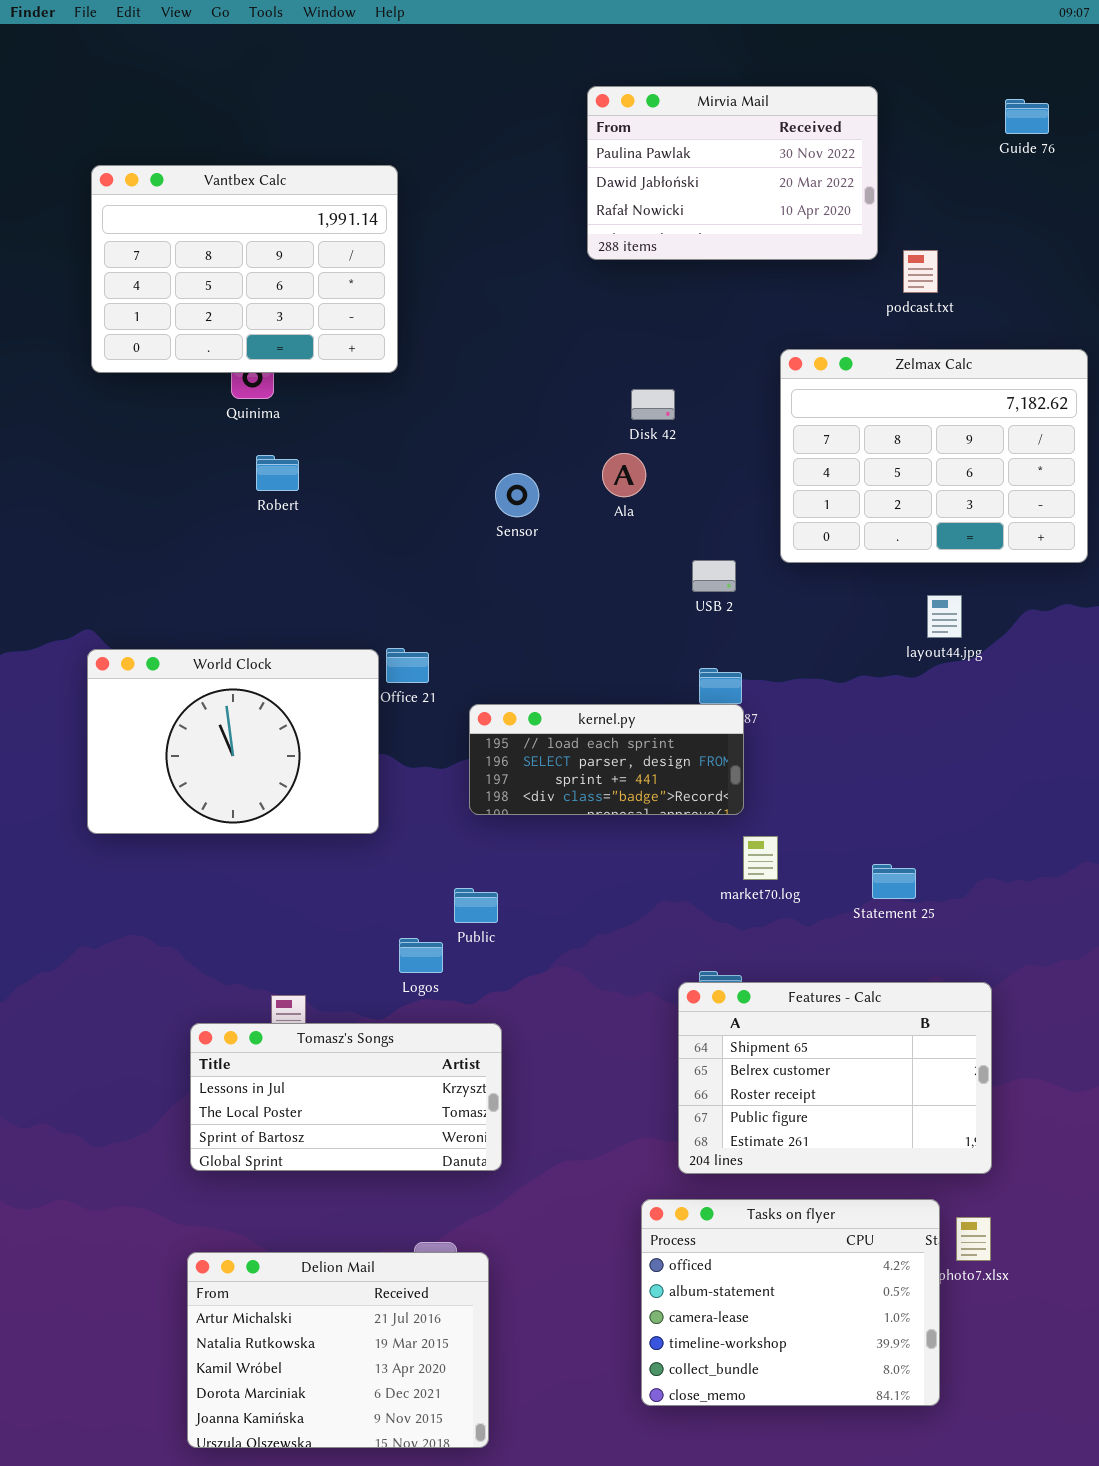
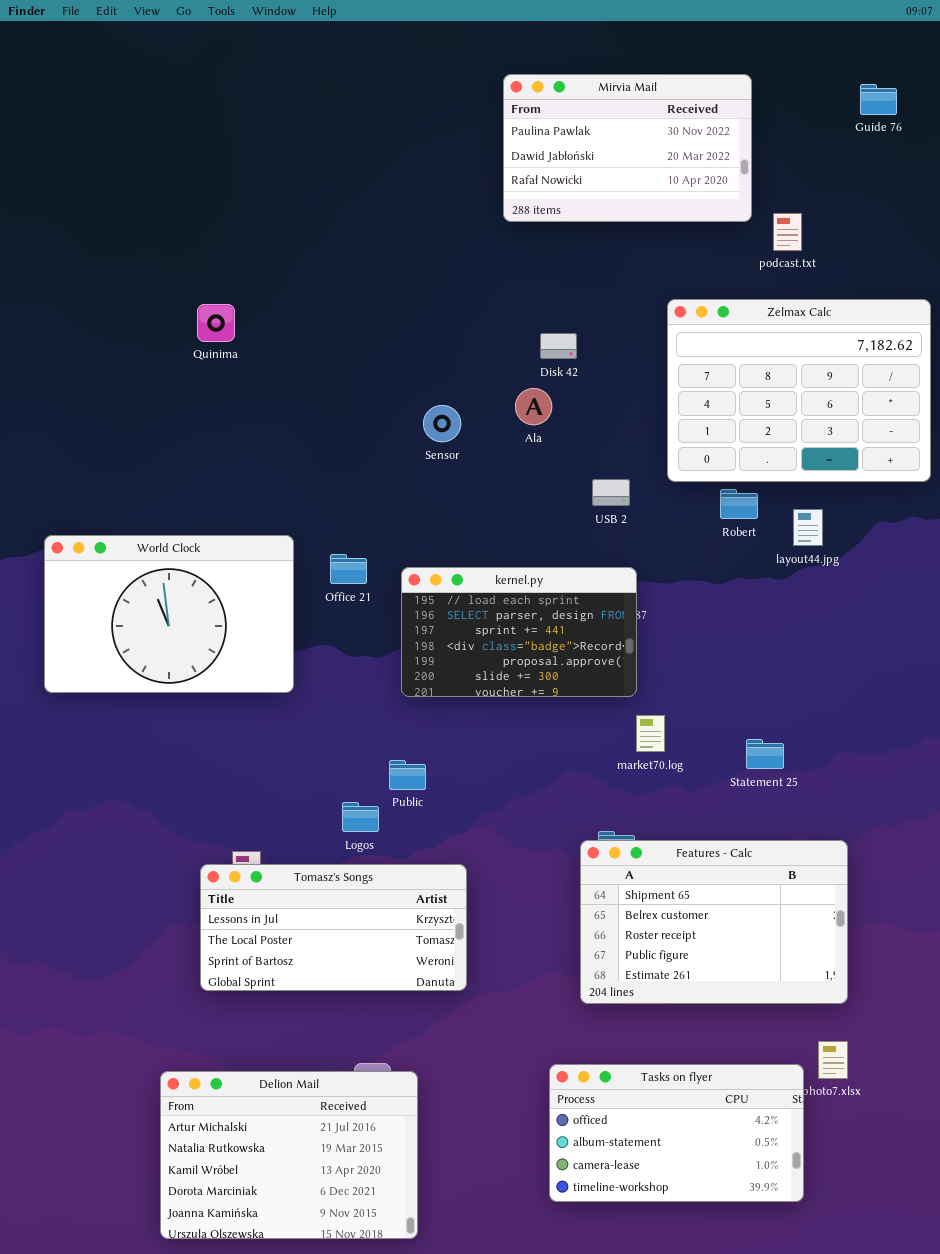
Vantbex Calc: [91,165,398,373] -> none, closed
Robert: [256,455,299,491] -> [720,489,758,519], moved
World Clock: [87,649,379,834] -> [44,535,294,693], moved
kernel.py: [469,704,744,815] -> [401,567,637,697], resized
Tomasz's Songs: [190,1023,502,1171] -> [200,864,467,991], moved
Tasks on flyer: [641,1199,940,1406] -> [549,1064,804,1202], resized

